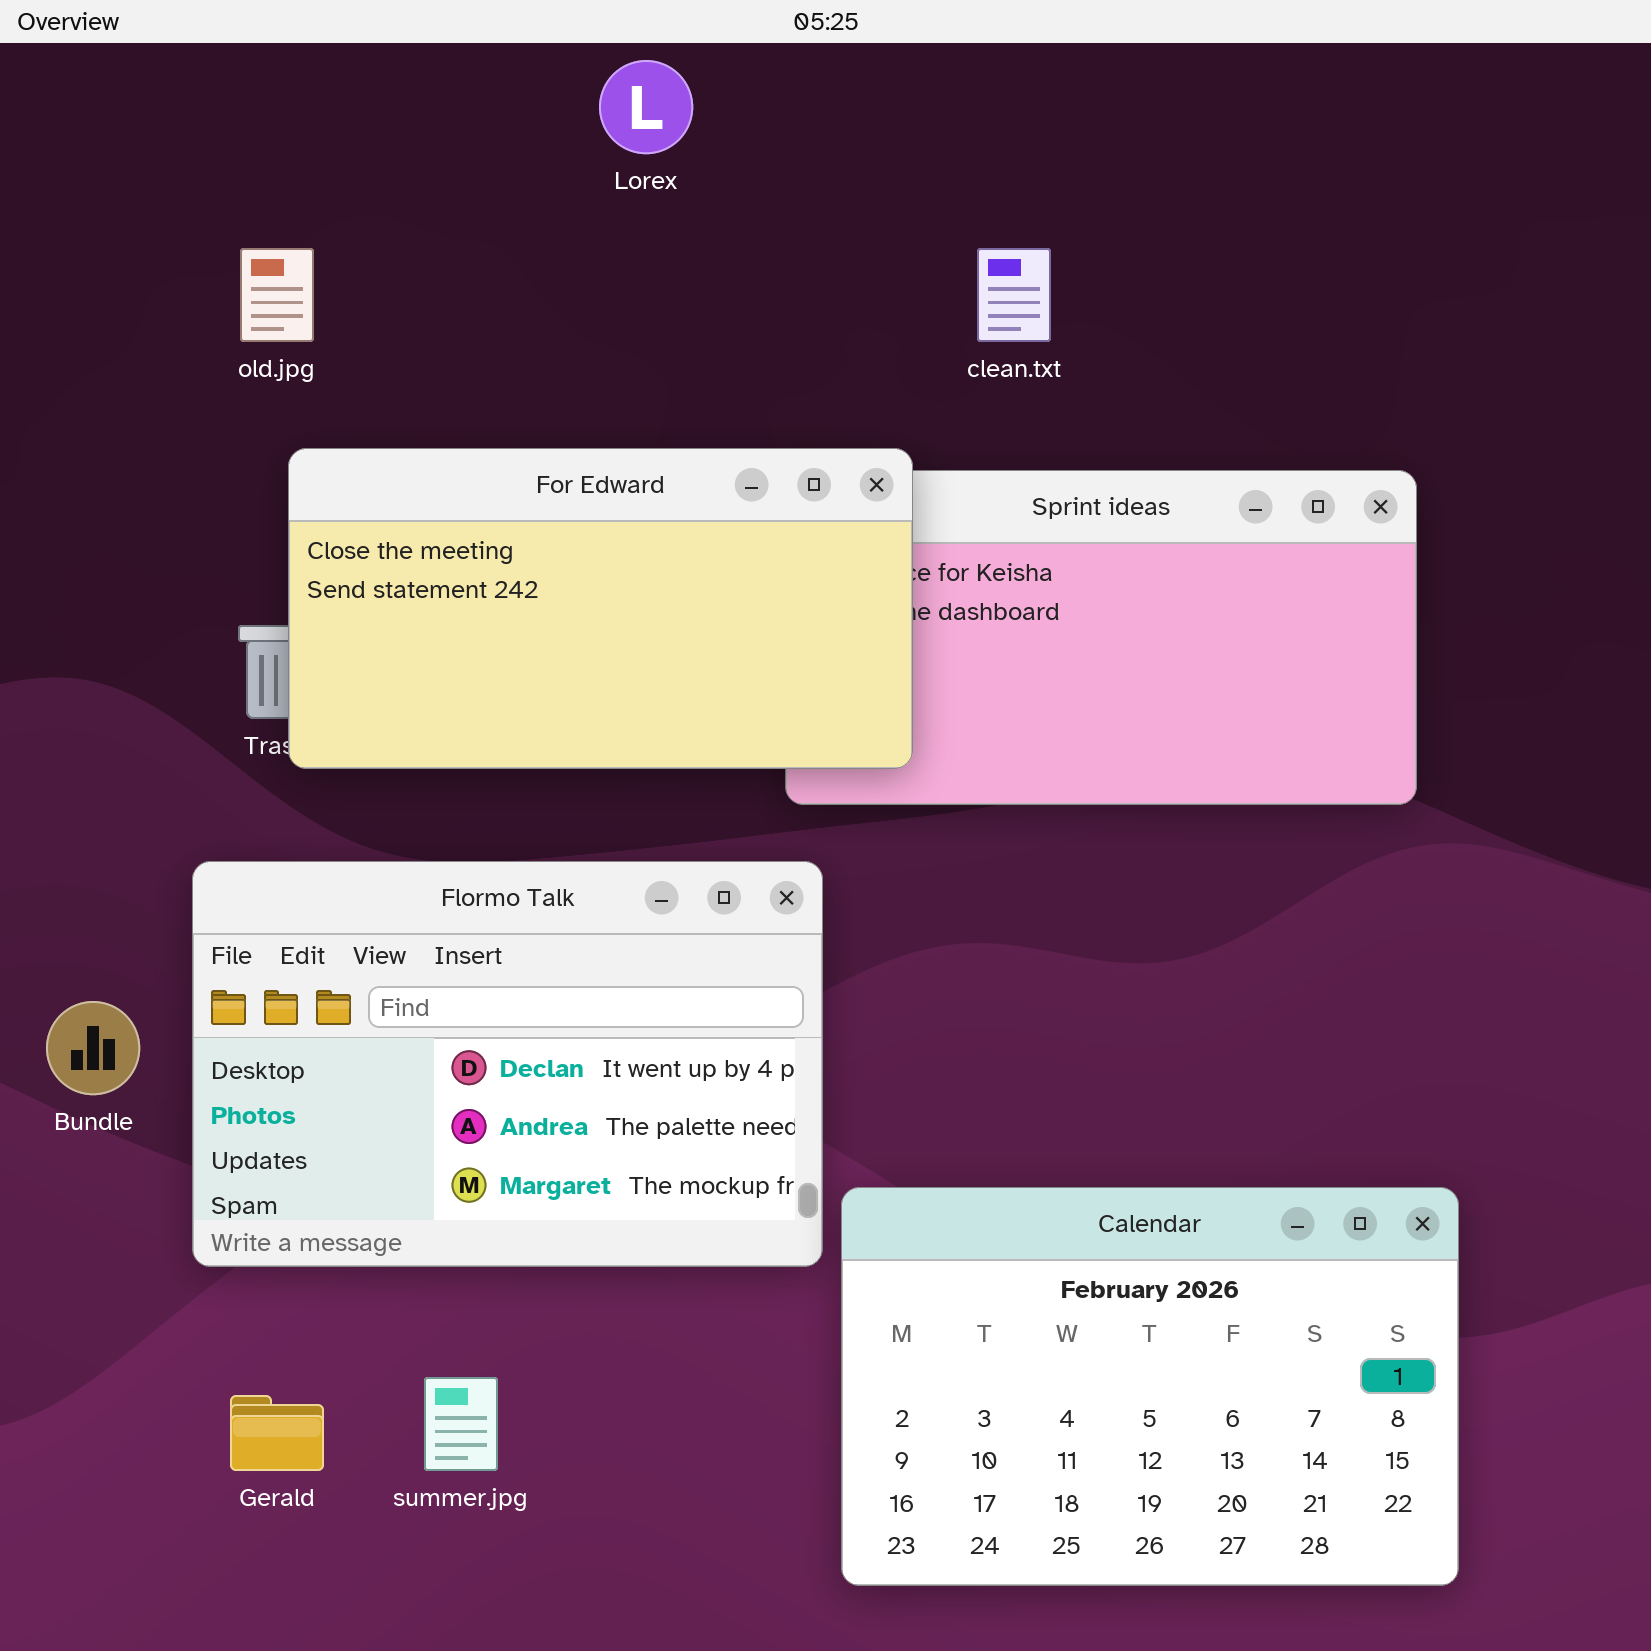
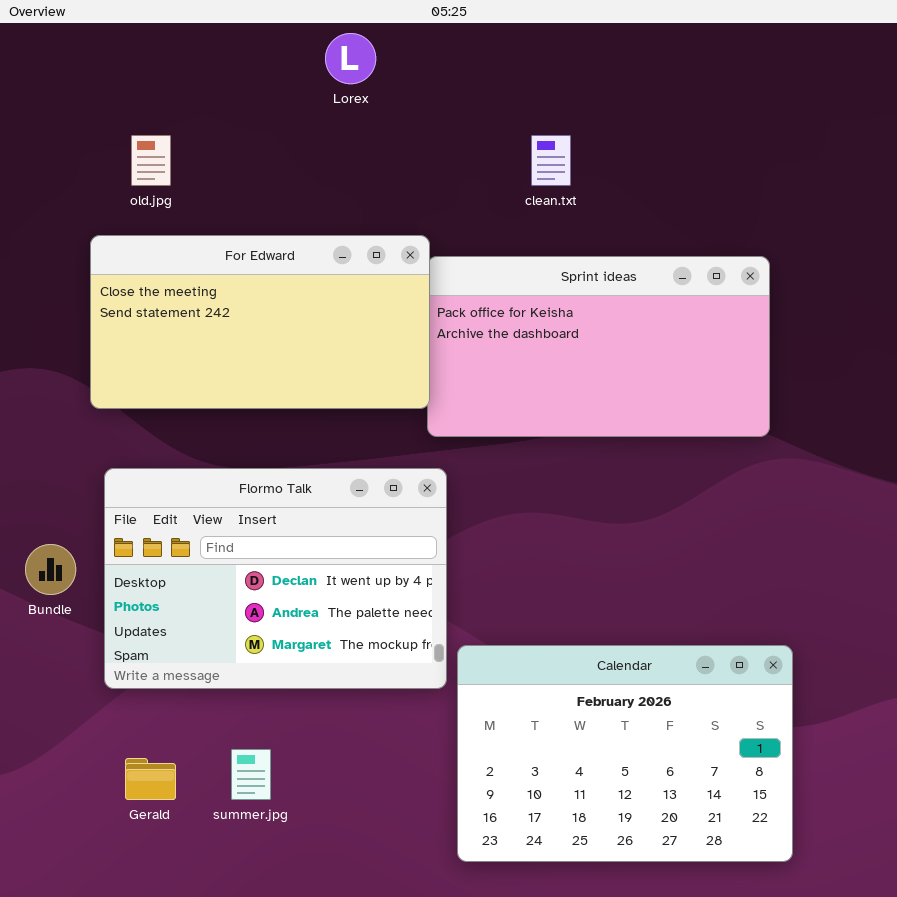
For Edward: [288,448,913,769] -> [90,235,430,409], moved

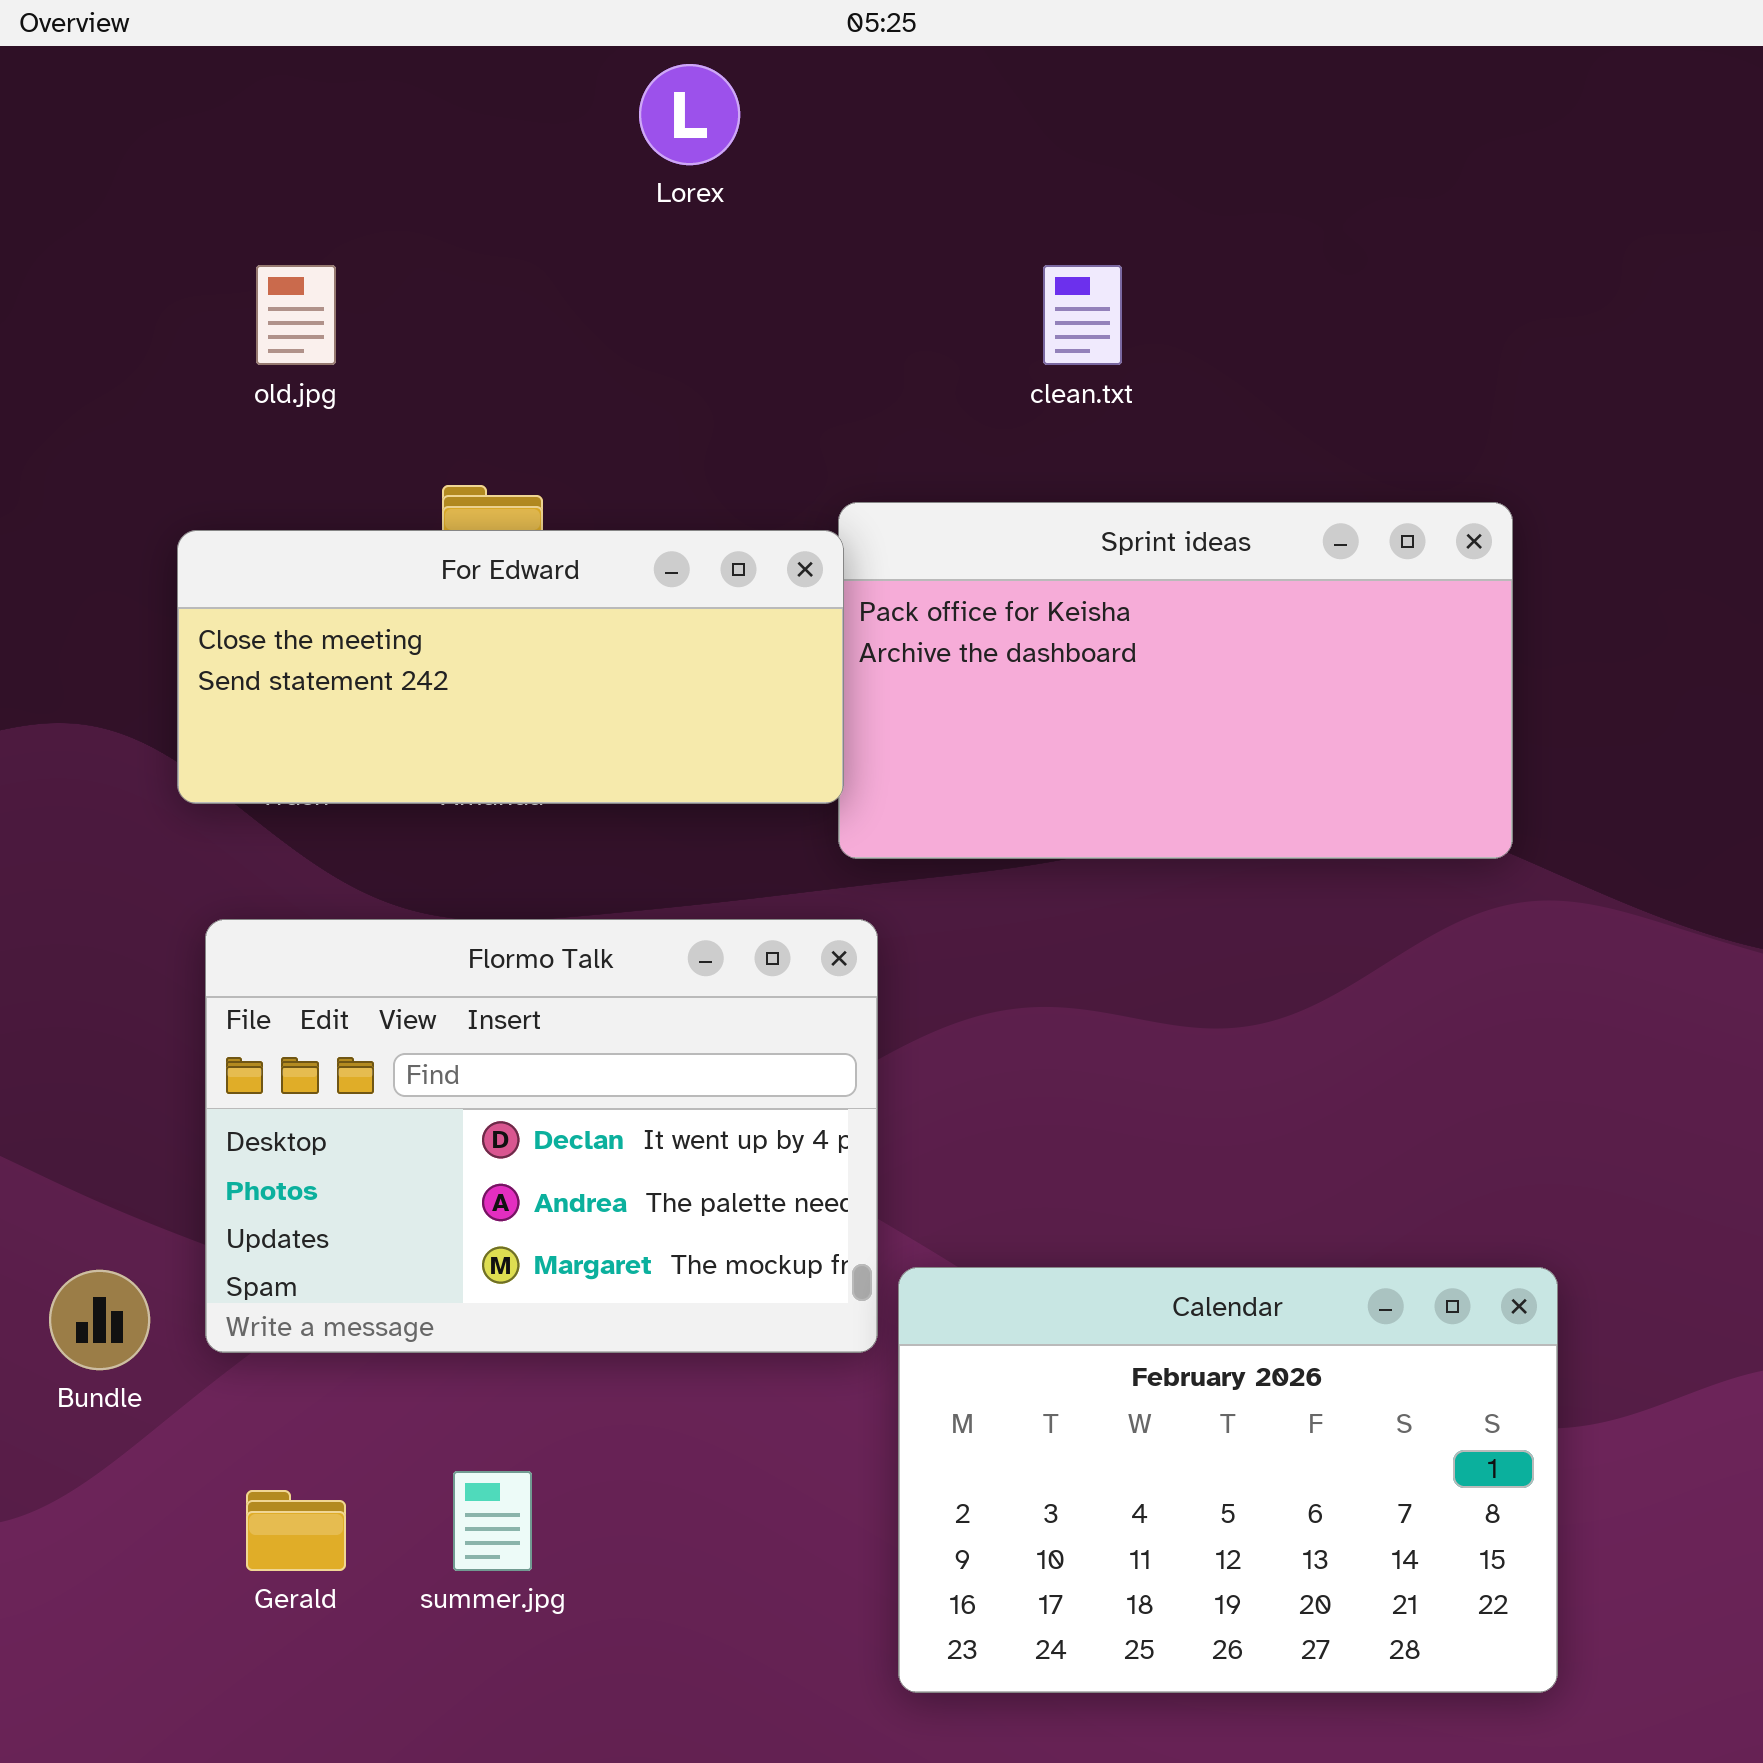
For Edward: [90,235,430,409] -> [177,530,844,804], resized
Bundle: [25,544,76,595] -> [49,1270,150,1370], moved

